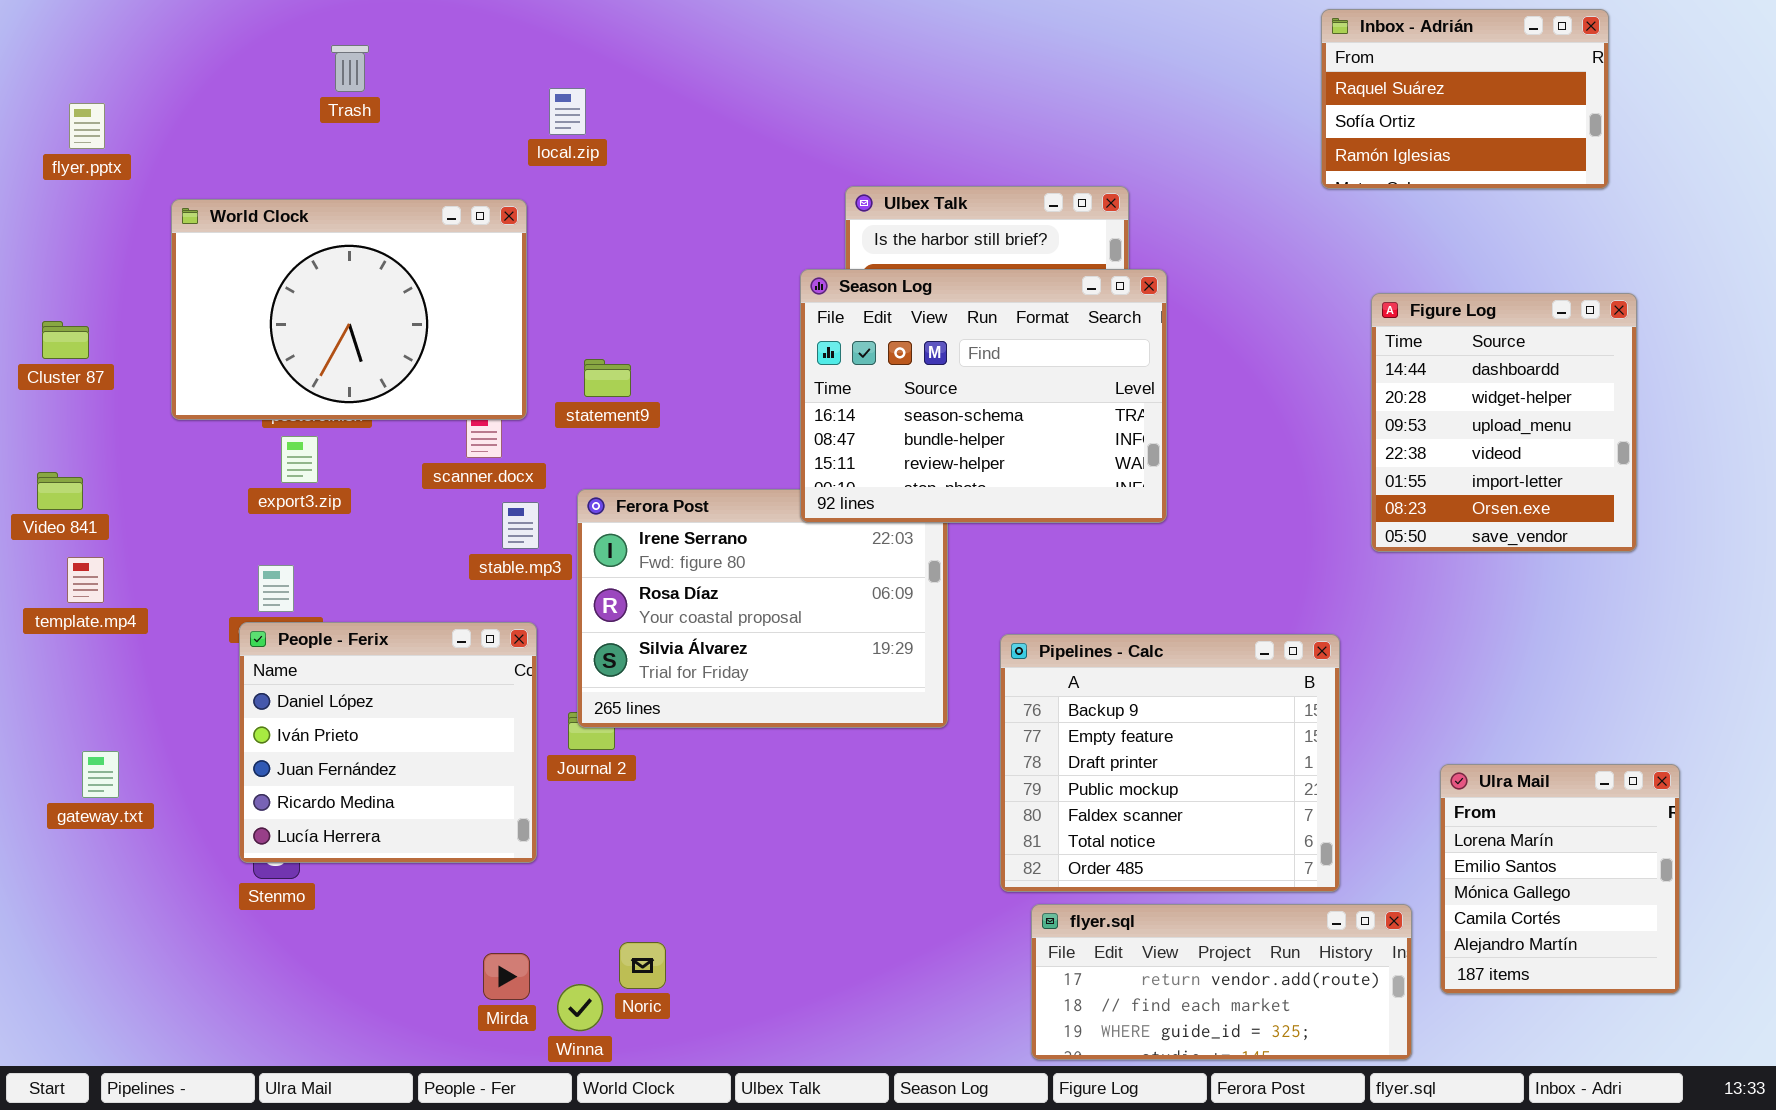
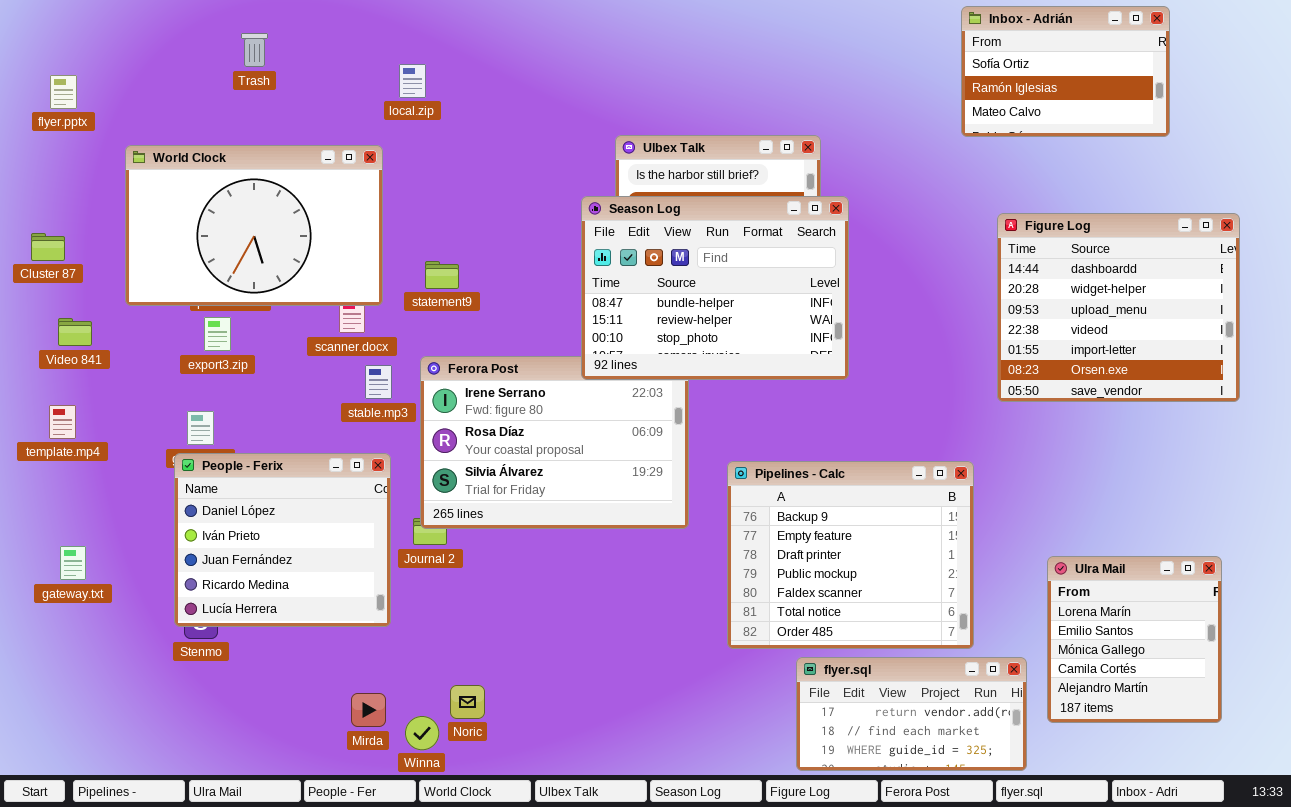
Inbox - Adrián: [1321,9,1609,189] -> [961,6,1170,137], scrolled down 1 row
Season Log: [800,269,1167,523] -> [581,196,849,380], scrolled down 1 row
Figure Log: [1371,293,1637,552] -> [997,213,1240,402], resized
Video 841: [37,472,83,510] -> [58,318,92,346], moved
flyer.sql: [1031,904,1412,1060] -> [796,657,1027,771], resized

